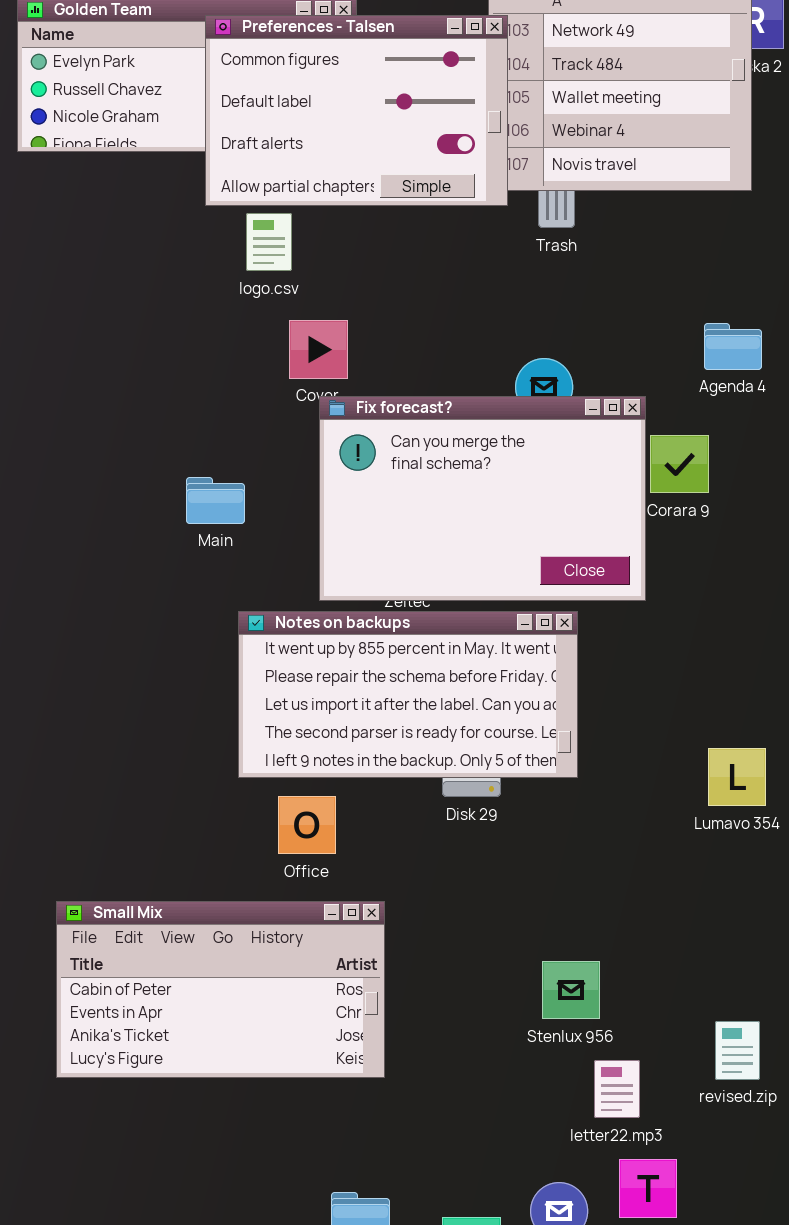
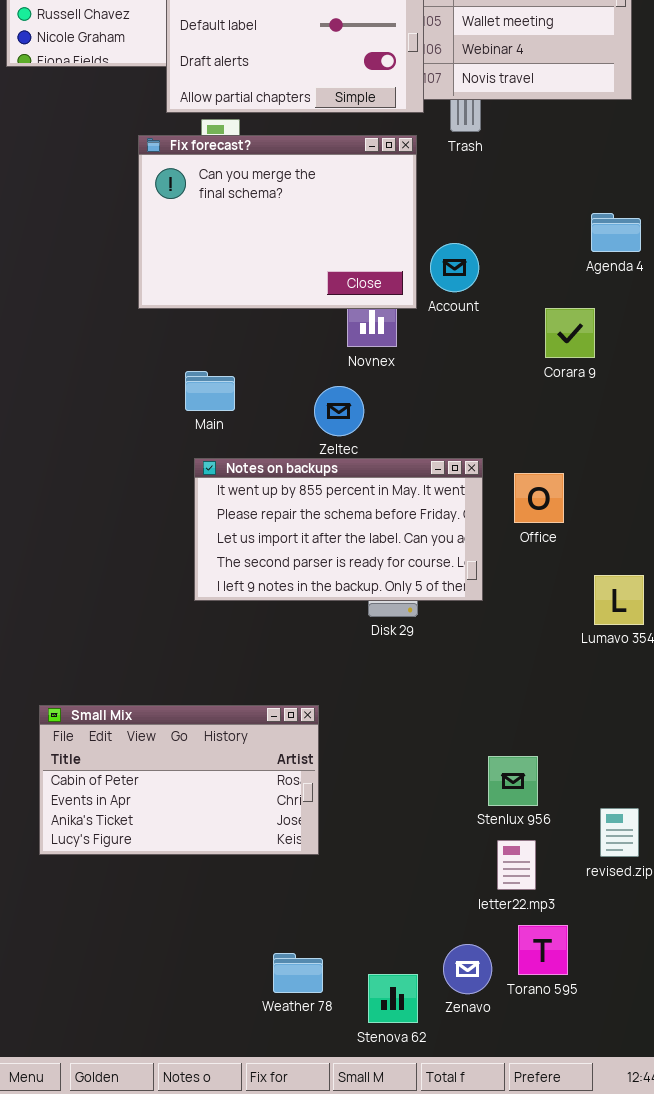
Fix forecast?: [319,396,646,601] -> [138,135,417,309], moved
Main: [186,477,245,524] -> [185,371,235,411], moved
Office: [278,796,336,854] -> [514,473,564,523], moved
Stenlux 956: [542,961,600,1019] -> [488,756,538,806], moved

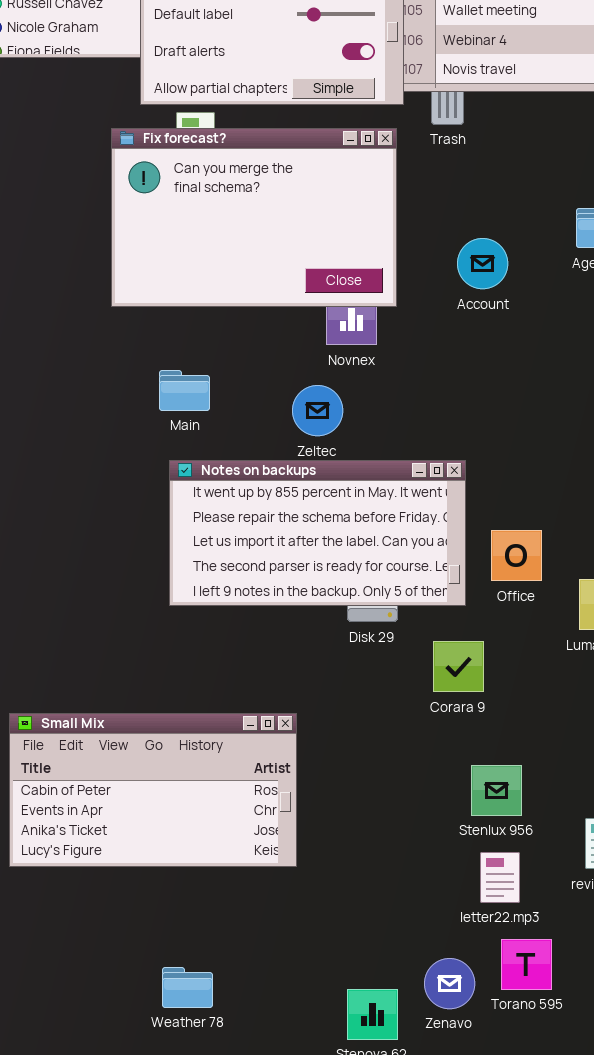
Account: [430,243,479,292] -> [457,238,508,289], moved
Corara 9: [545,308,595,358] -> [433,641,484,692], moved
Office: [514,473,564,523] -> [491,530,542,581], moved
Weather 78: [273,953,323,993] -> [162,967,213,1008], moved

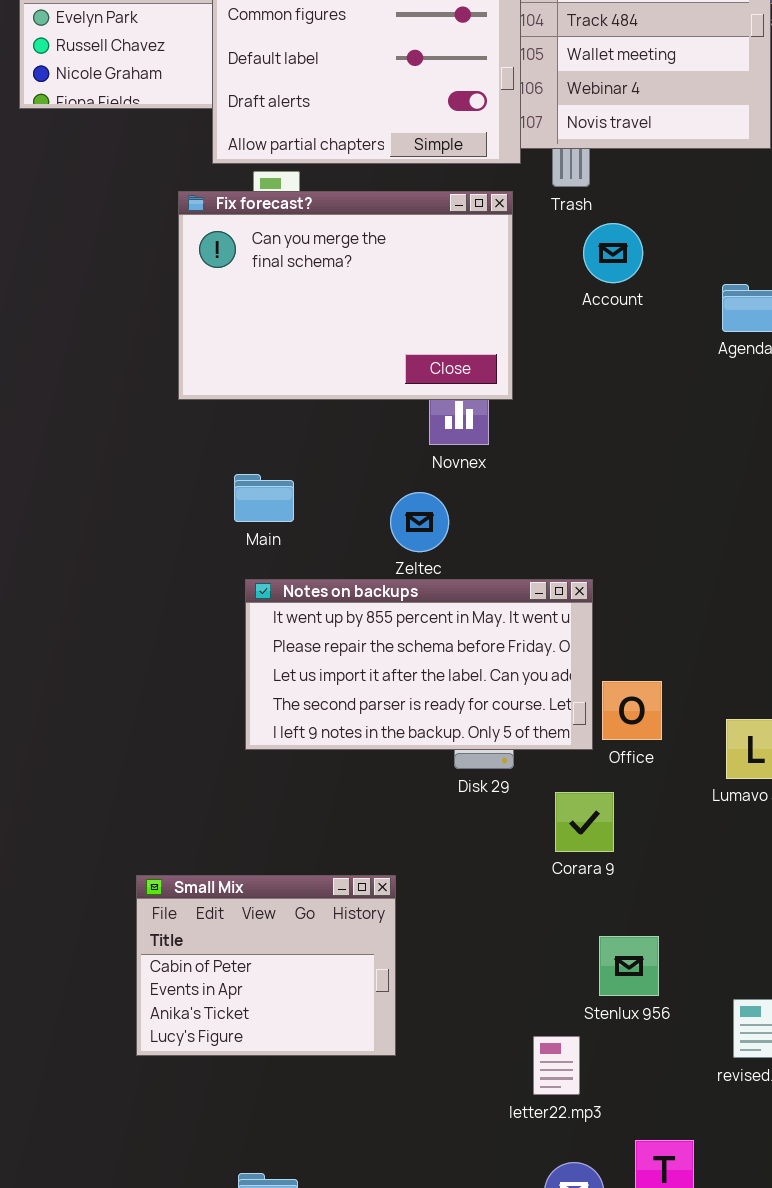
Account: [457,238,508,289] -> [583,223,643,283], moved
Office: [491,530,542,581] -> [602,681,662,740], moved
Small Mix: [9,713,297,867] -> [136,875,396,1056], resized
letter22.mp3: [480,852,520,903] -> [533,1036,580,1095], moved

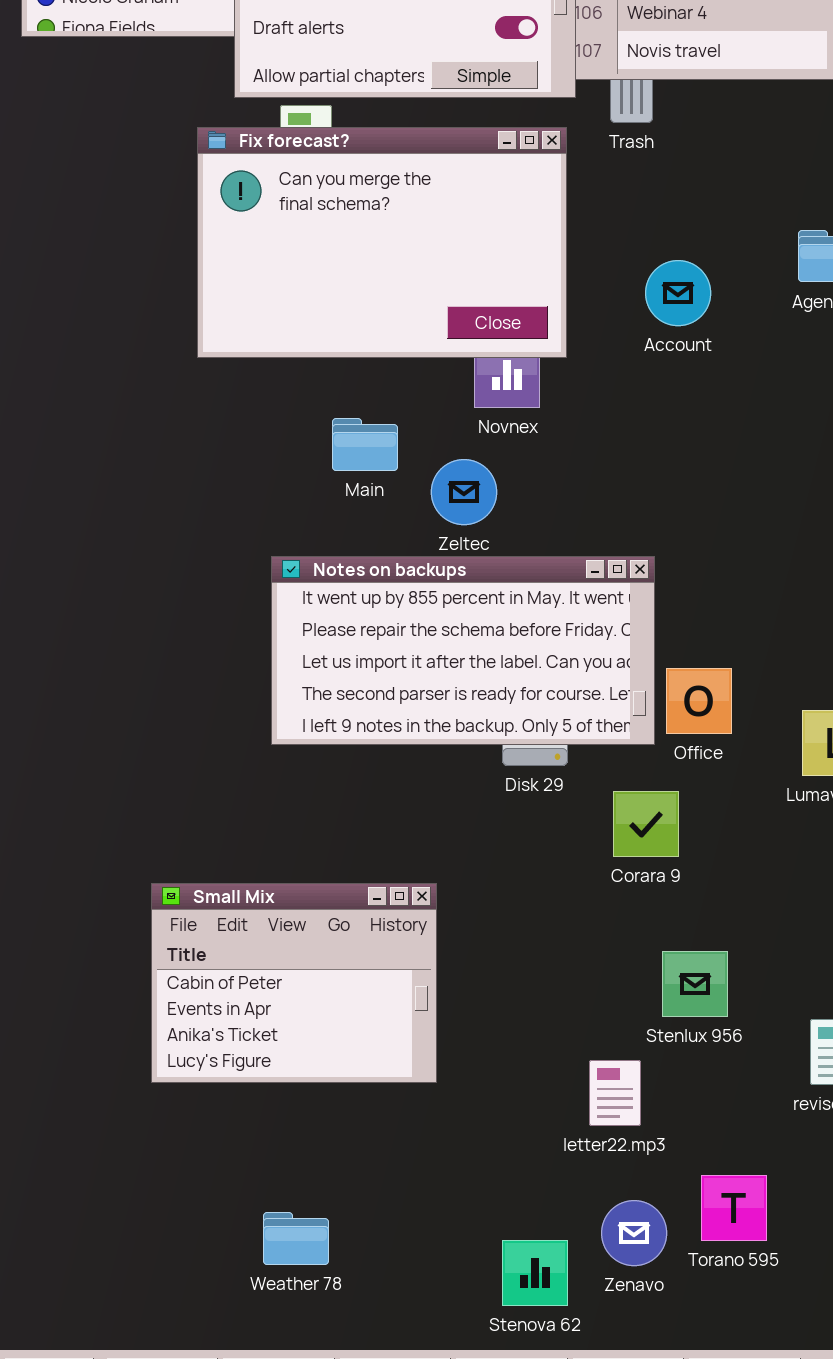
Account: [583,223,643,283] -> [645,260,711,326], moved
Main: [234,474,294,522] -> [332,418,398,471], moved

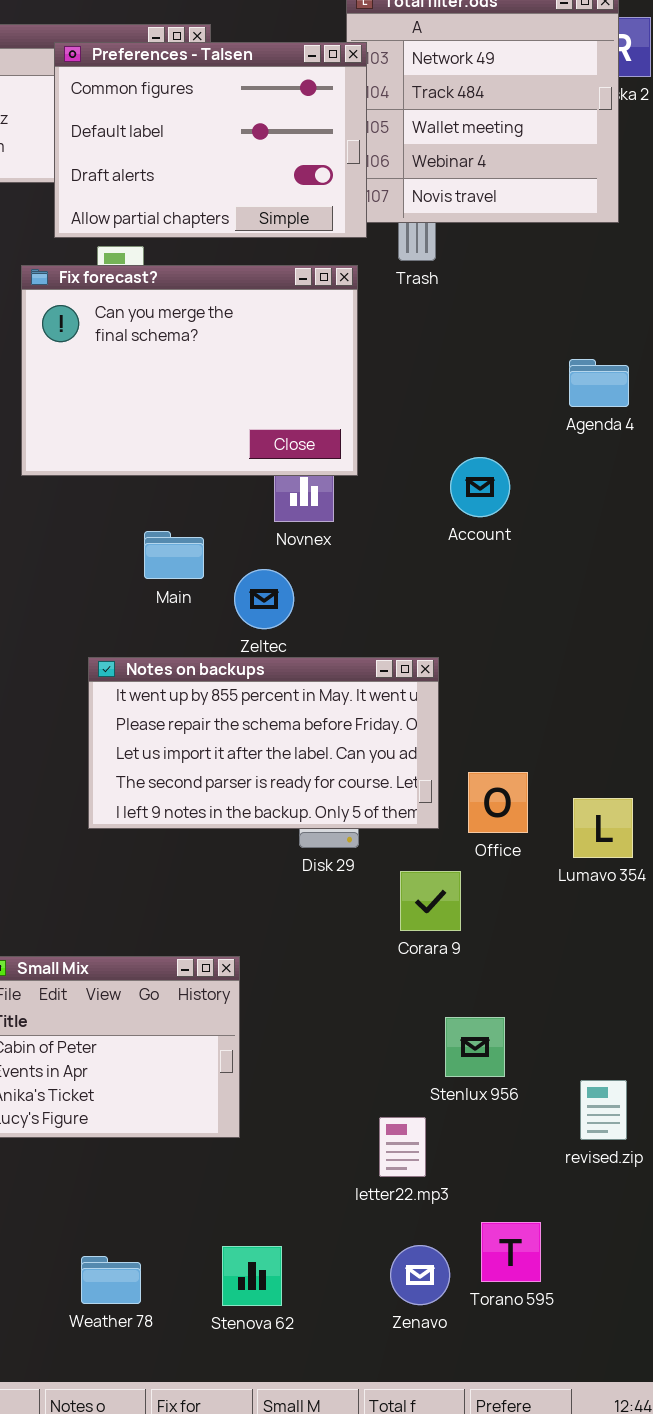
Account: [645,260,711,326] -> [450,457,510,517], moved
Office: [666,668,732,734] -> [468,772,528,833], moved
Stenova 62: [502,1240,568,1306] -> [222,1246,282,1306], moved

